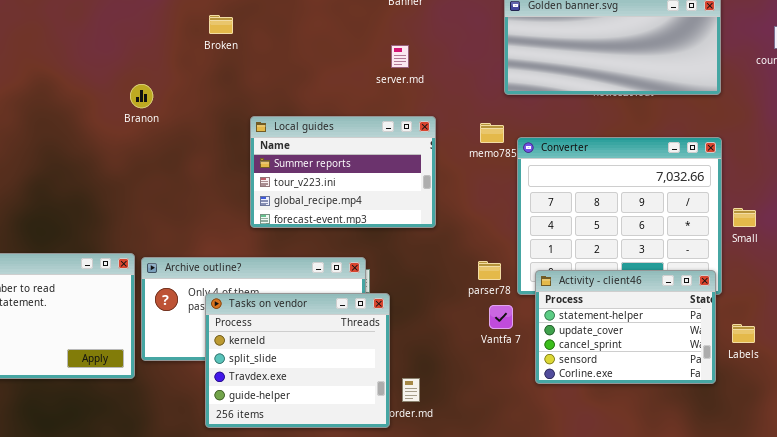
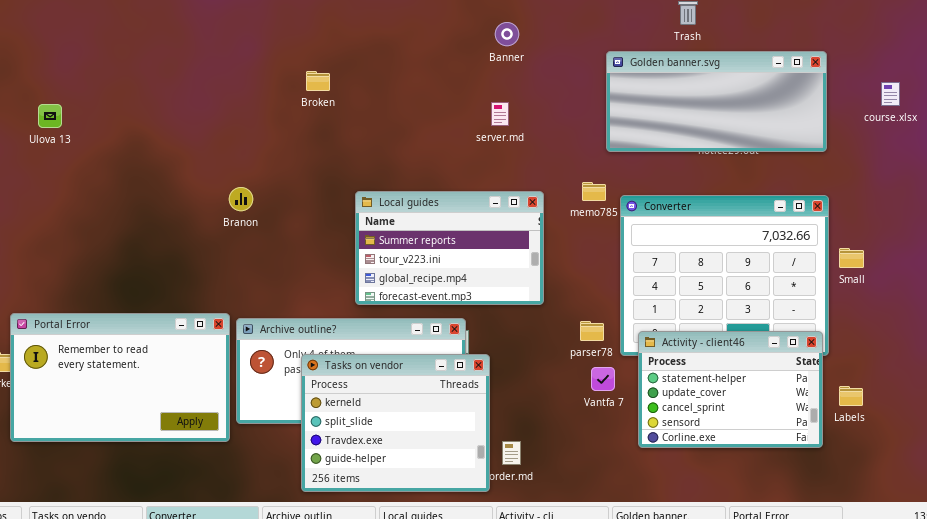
Branon: [130,84,153,108] -> [229,187,253,211], moved
Local guides: [250,116,436,228] -> [355,191,544,305], moved
Small: [733,208,756,227] -> [839,248,864,268], moved

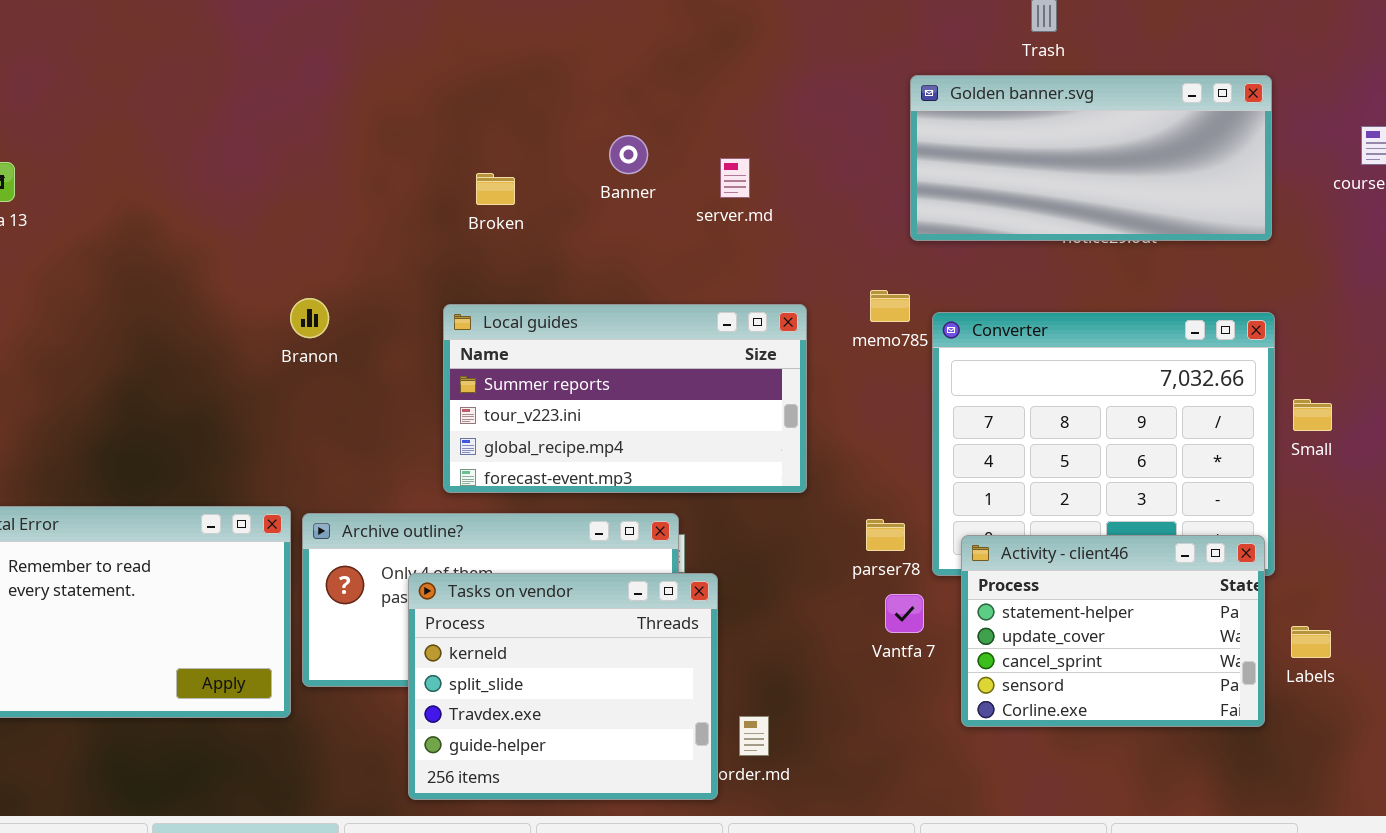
Banner: [495,22,519,46] -> [609,135,648,174], moved
Broken: [306,71,330,91] -> [476,173,515,205], moved
Local guides: [355,191,544,305] -> [443,304,807,493], resized

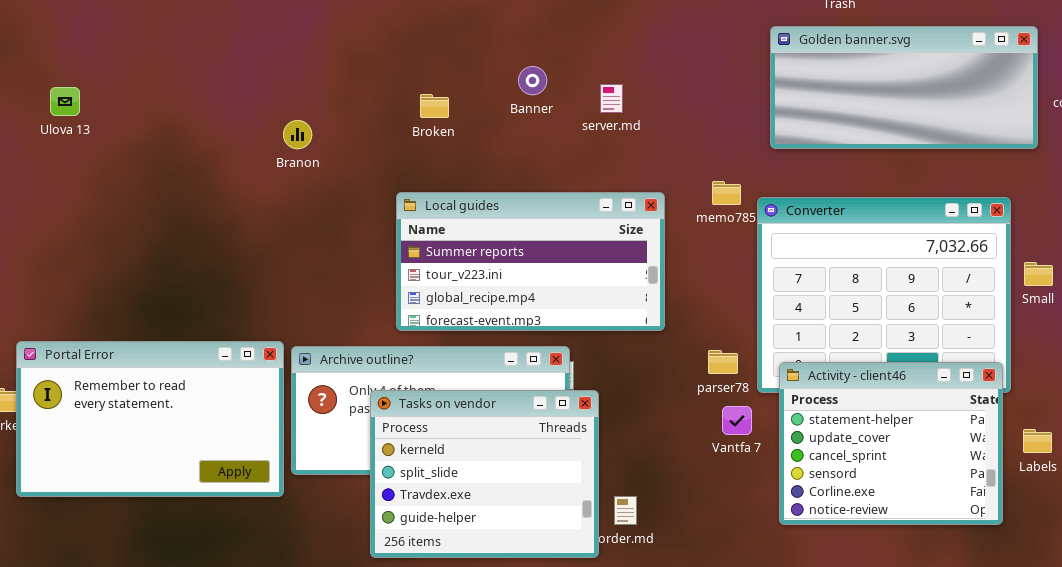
Golden banner.svg: [910,75,1272,241] -> [770,26,1038,149], moved
Branon: [290,298,329,338] -> [283,120,312,149], moved
Activity - client46: [961,535,1265,727] -> [779,362,1003,525], resized

